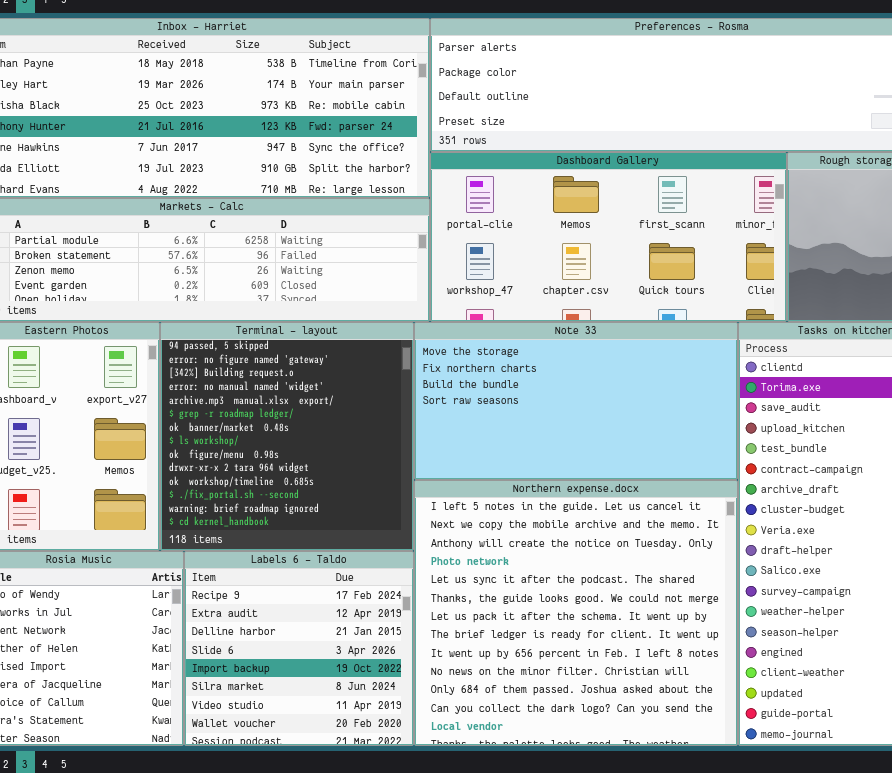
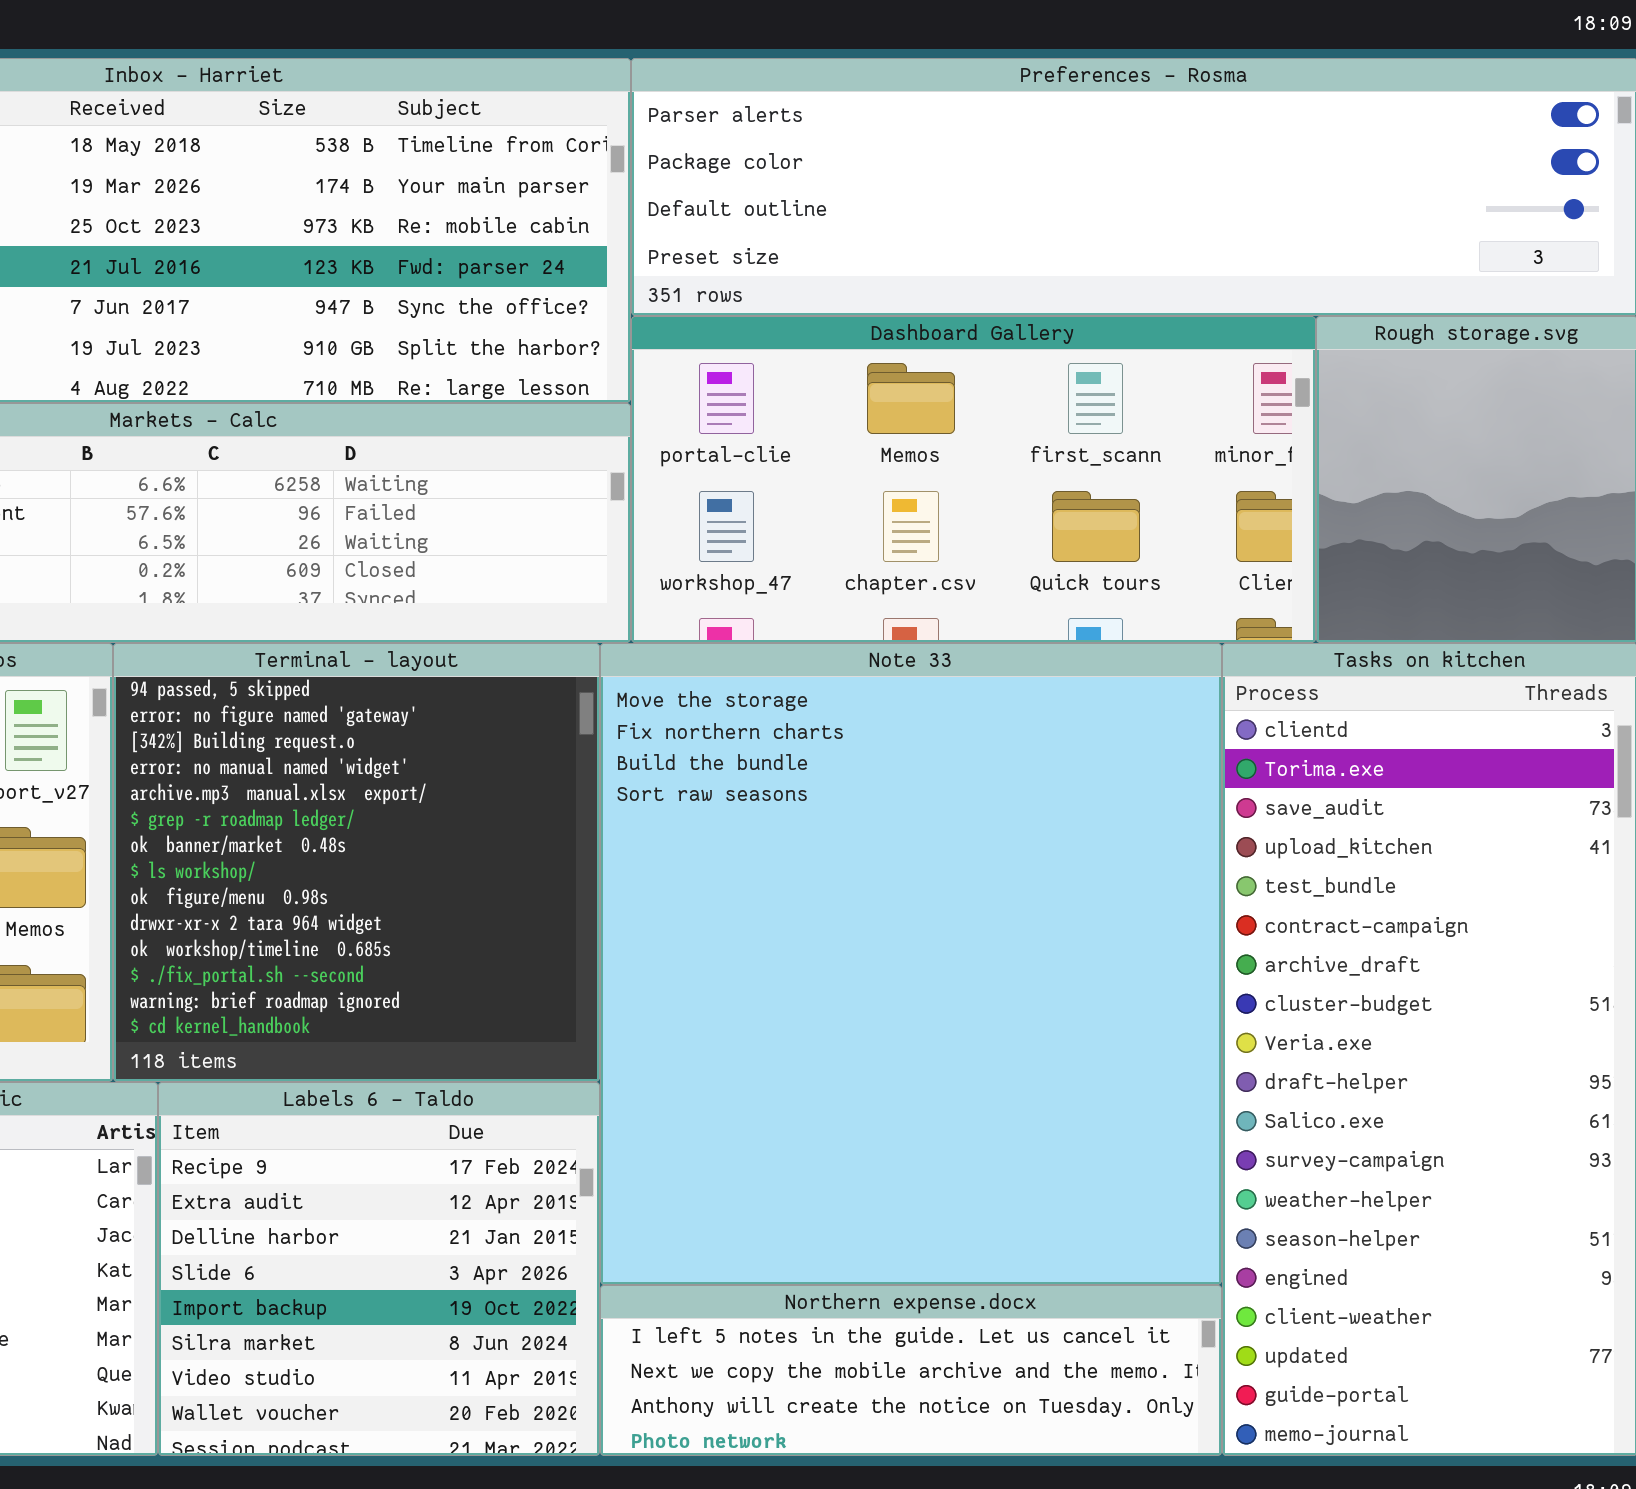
Note 33: [414,322,738,480] -> [600,643,1222,1285], resized
Northern expense.docx: [414,480,738,746] -> [600,1285,1222,1456], resized

